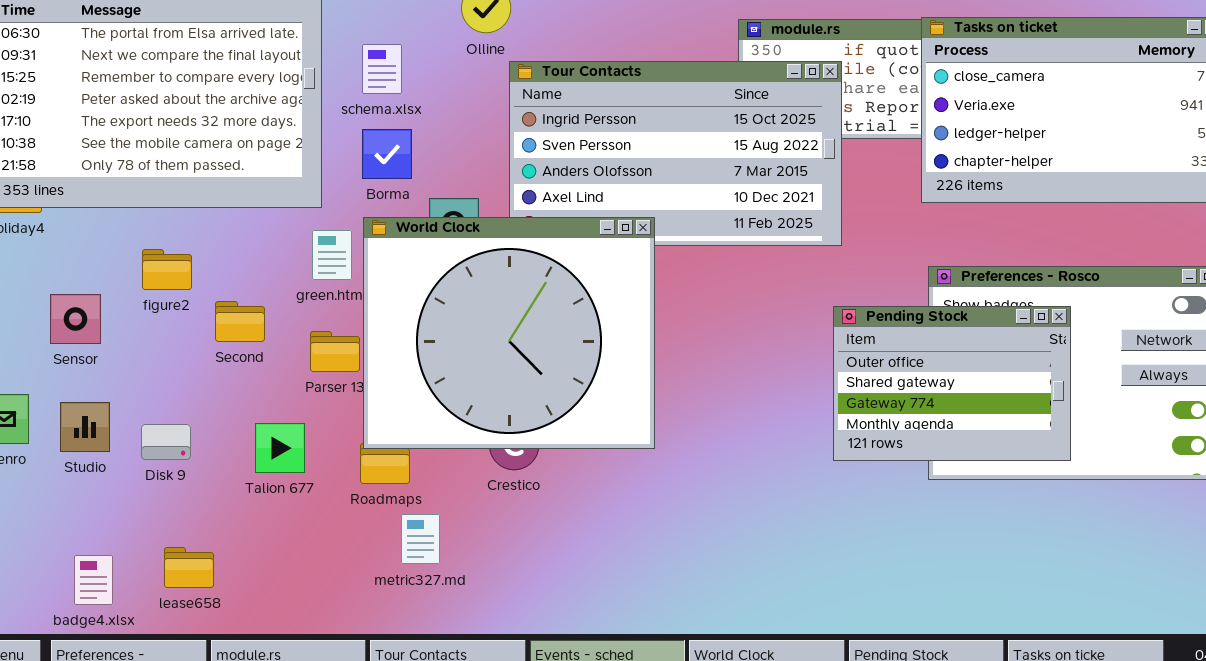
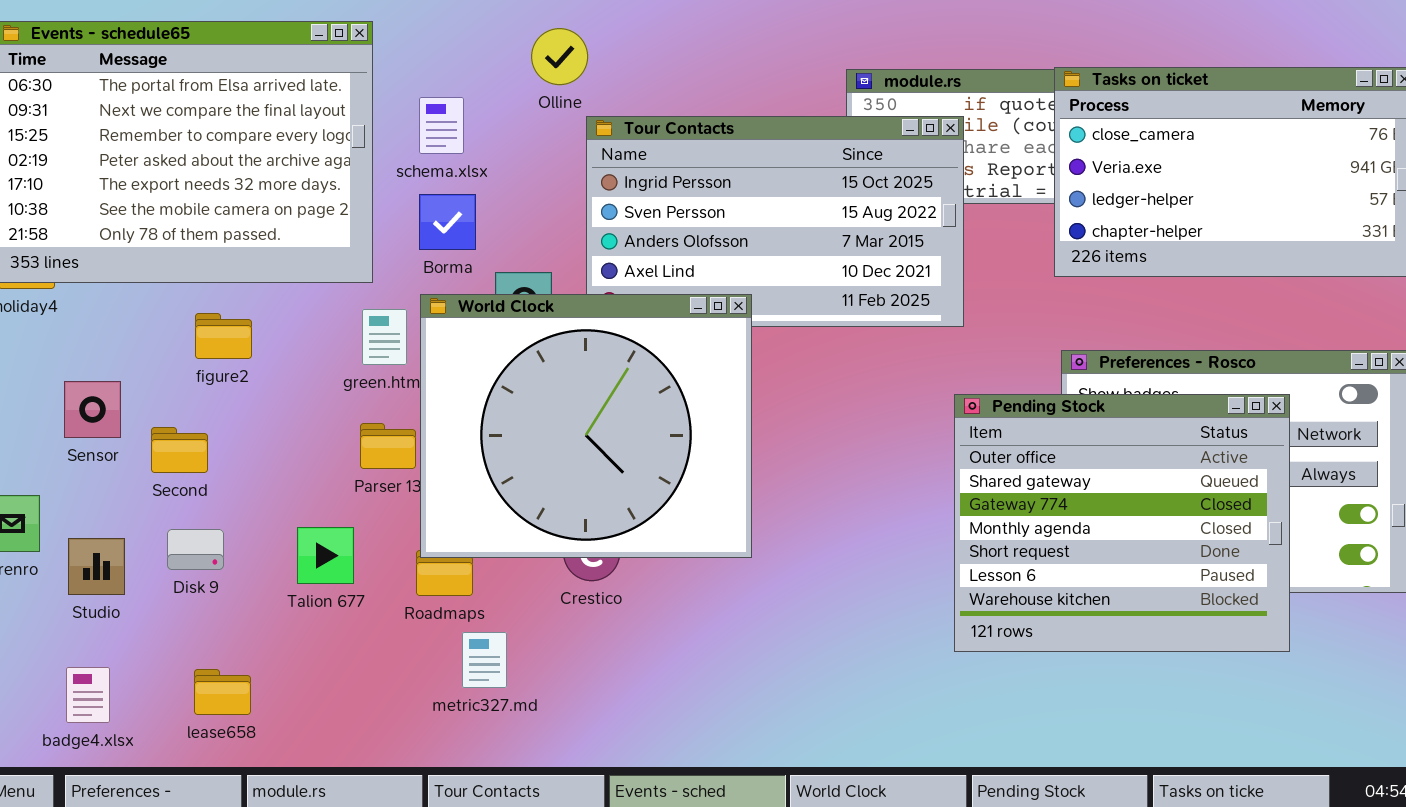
figure2: [142,249,192,290] -> [195,313,252,359], moved
Second: [215,301,265,342] -> [151,427,208,473], moved
Pending Stock: [833,306,1071,461] -> [954,394,1290,652], resized
Studio: [60,402,110,452] -> [68,538,125,595], moved
badge4.xlsx: [74,555,113,605] -> [66,667,110,723], moved

